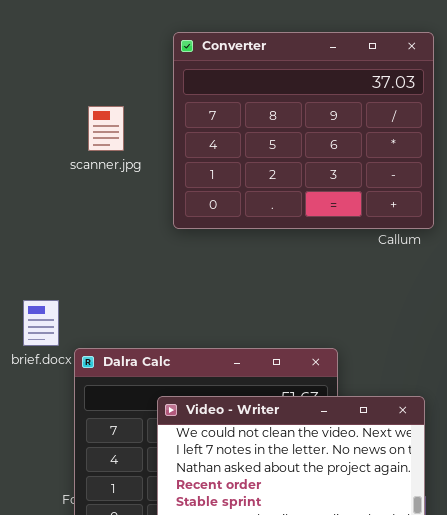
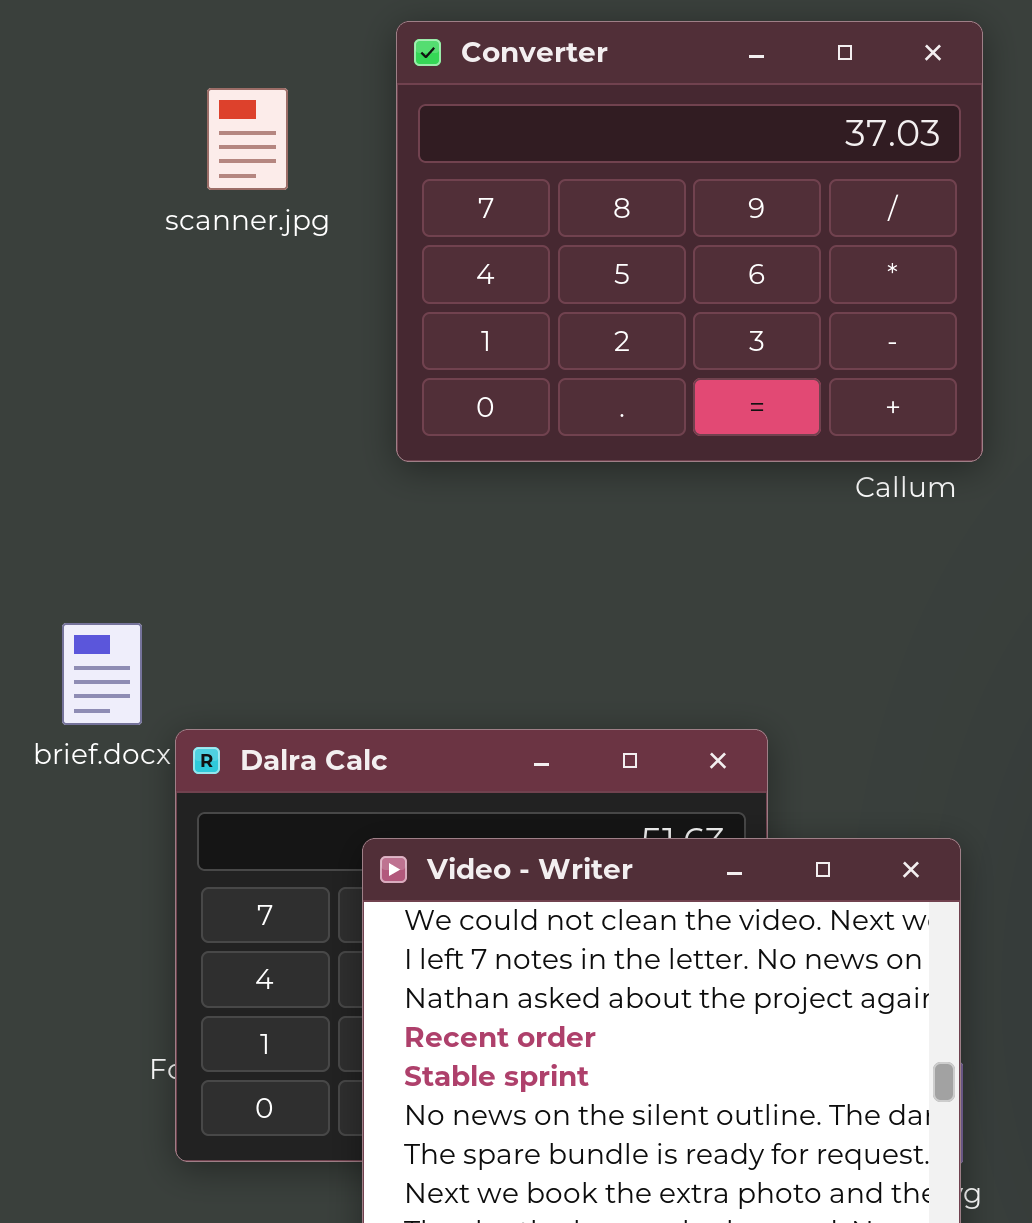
scanner.jpg: [88,106,124,151] -> [207,88,288,190], moved

